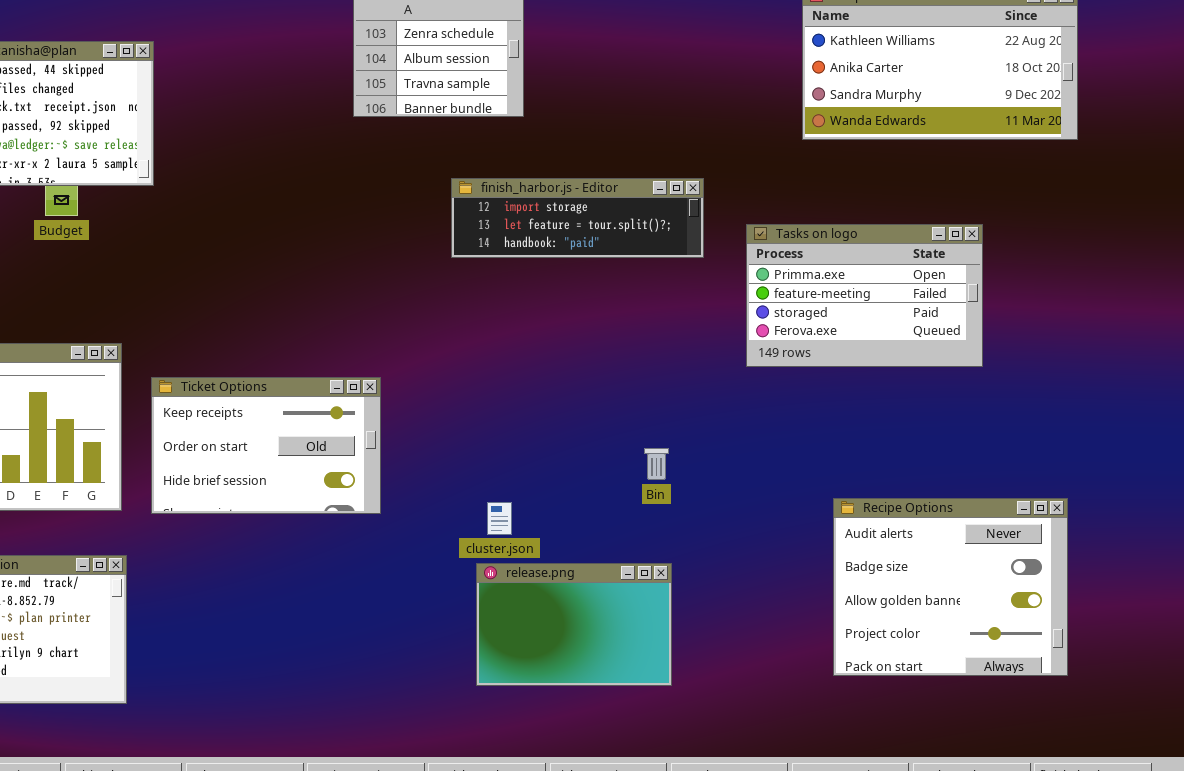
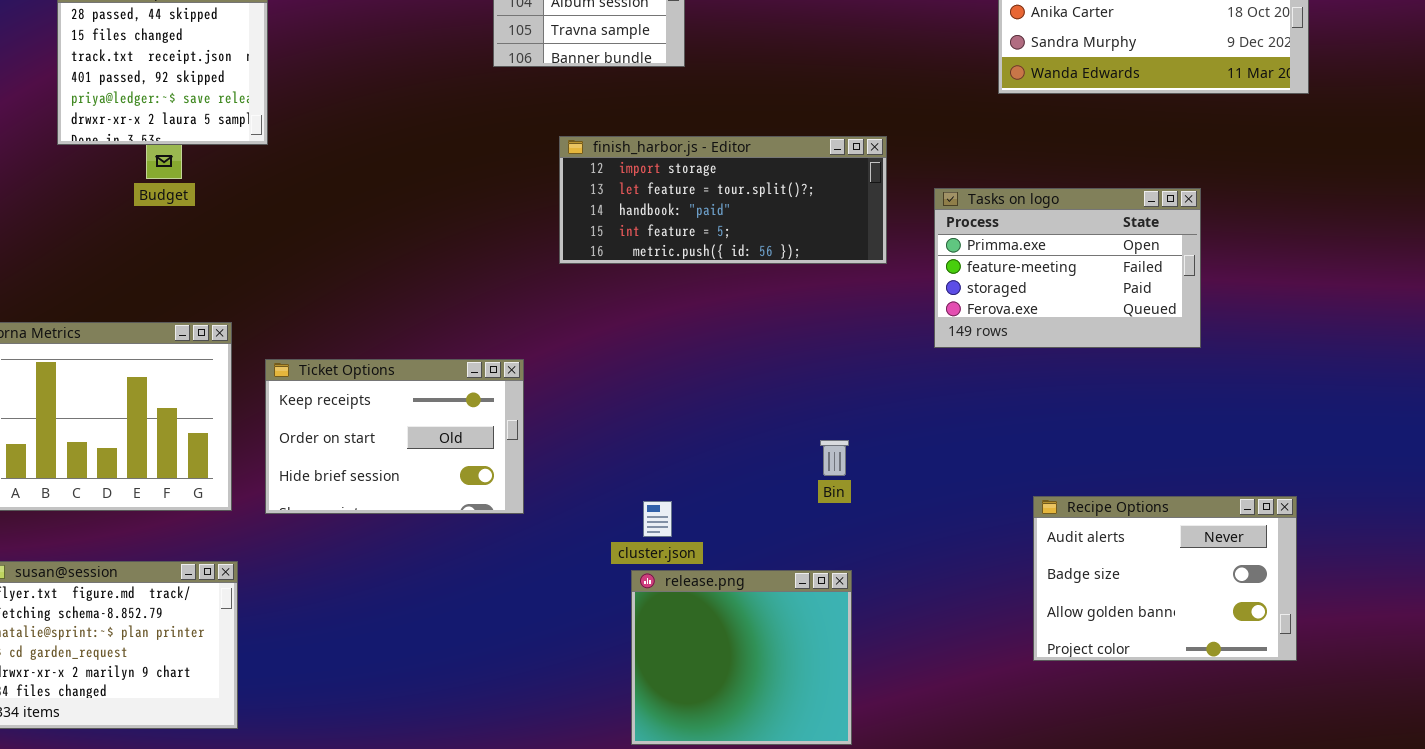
finish_harbor.js - Editor: [451,178,704,258] -> [559,136,887,264], resized
Recipe Options: [833,498,1068,676] -> [1033,496,1297,661], resized
release.png: [476,563,672,686] -> [631,570,852,745], resized

